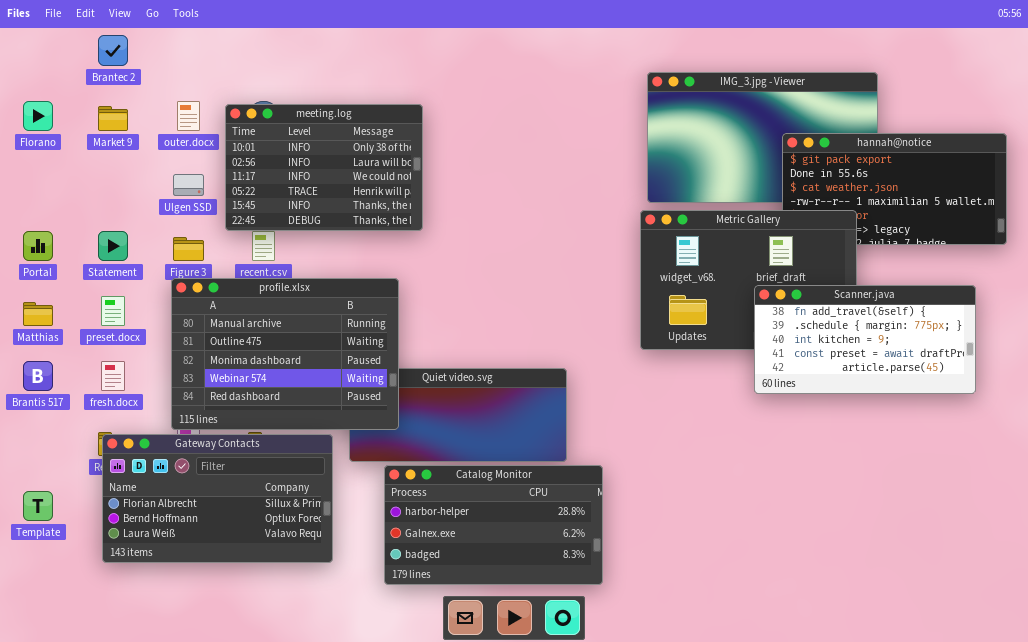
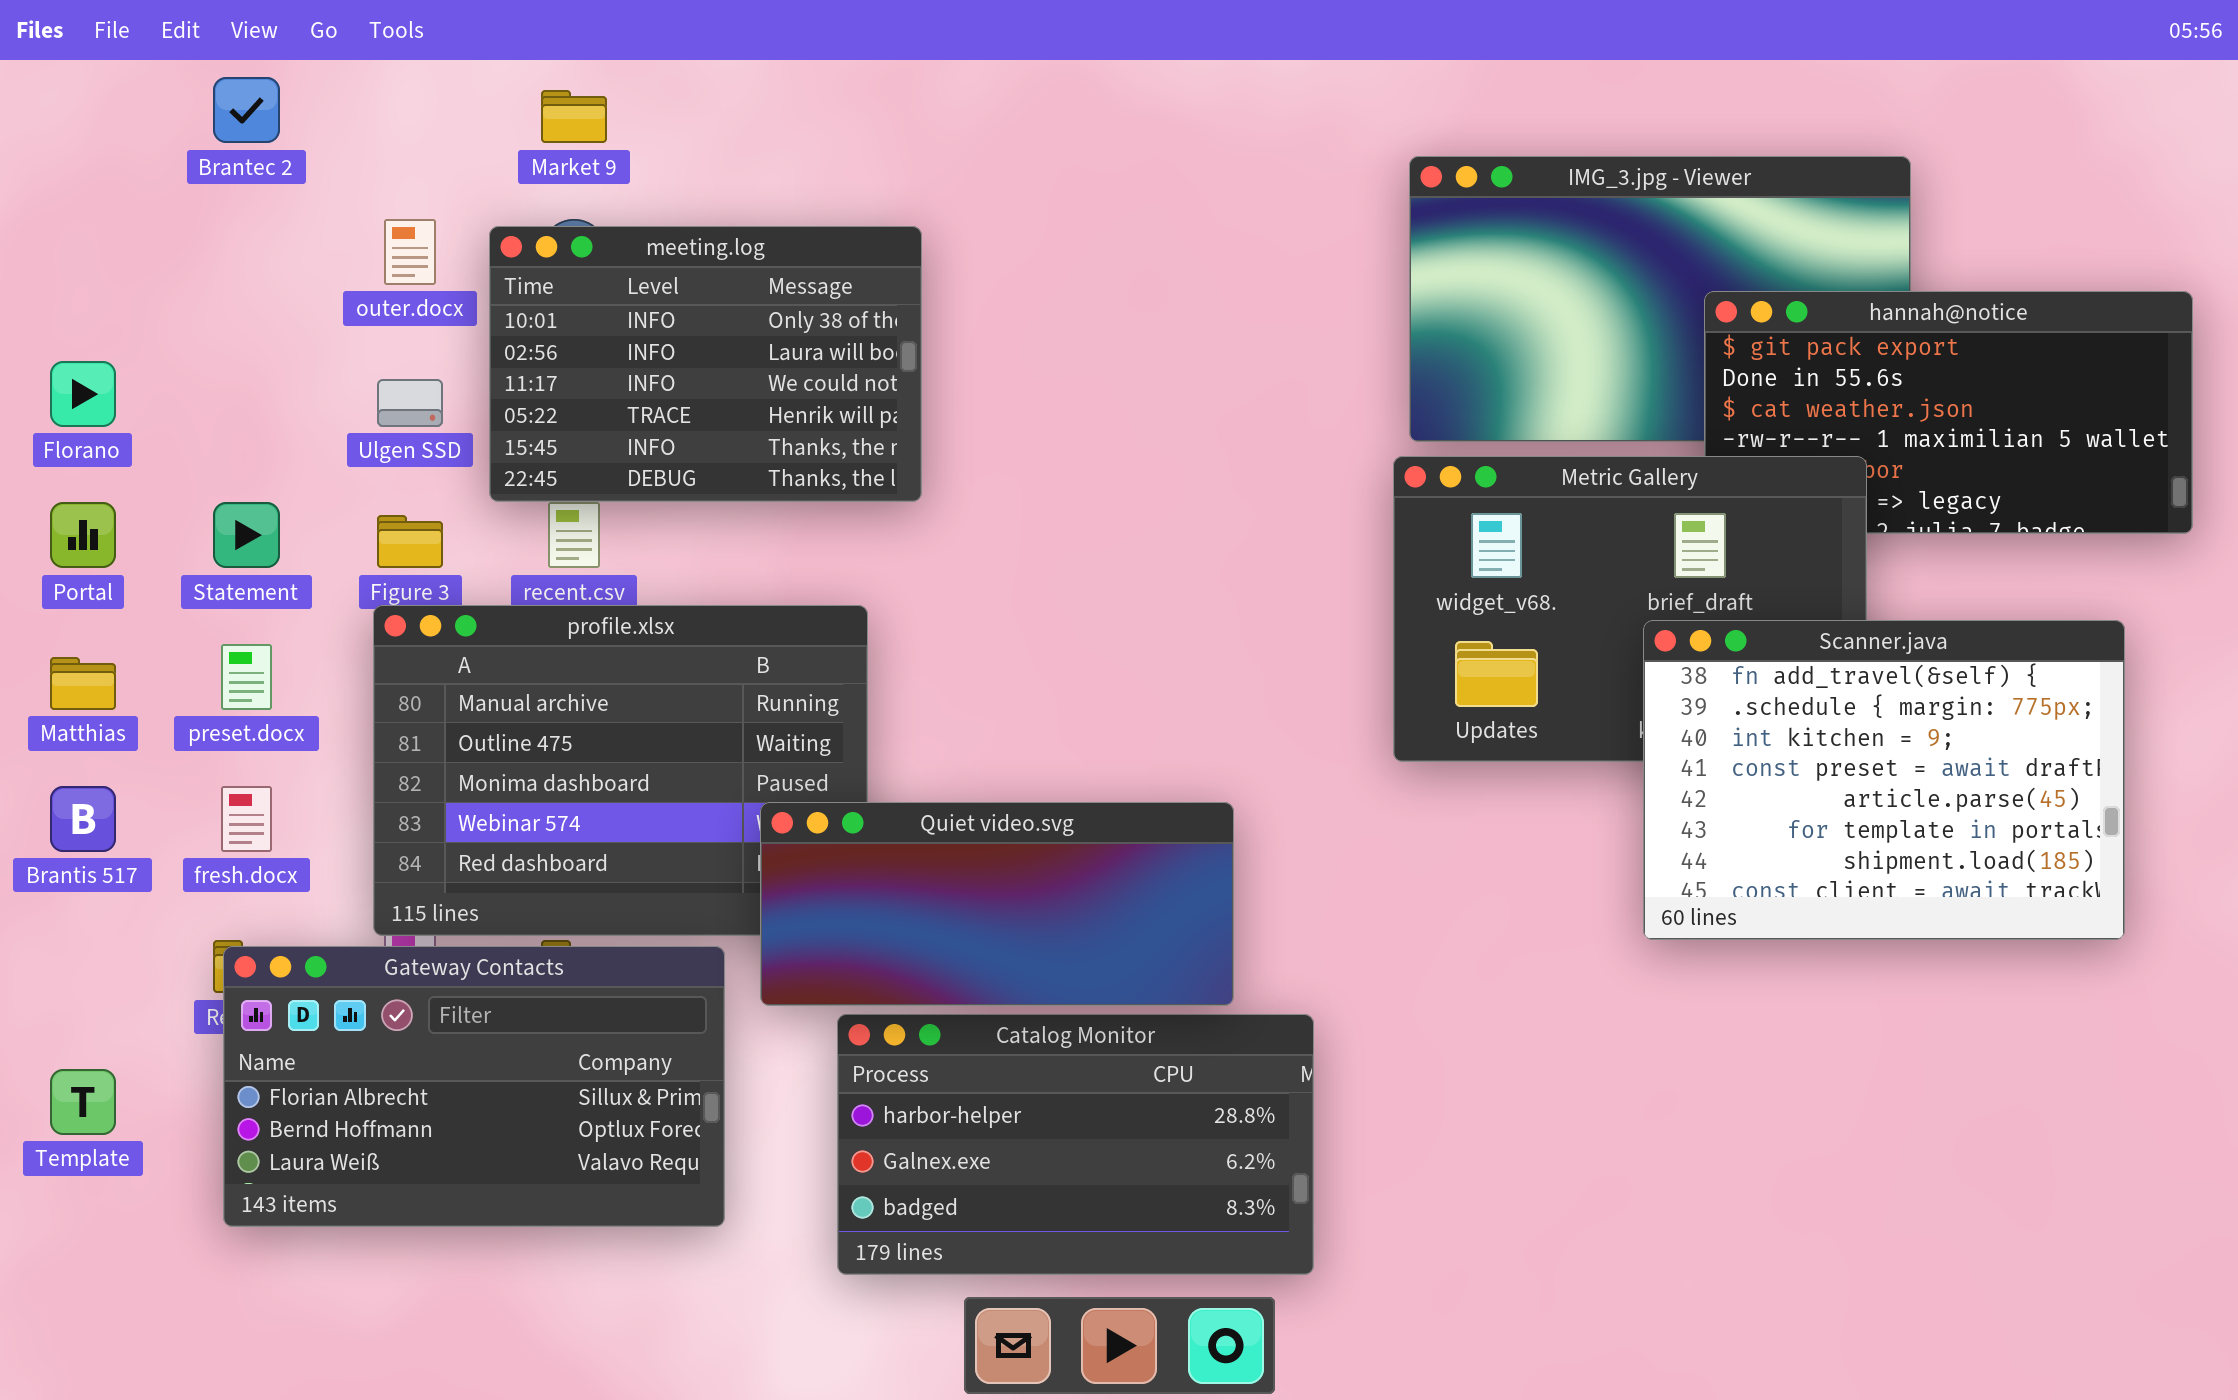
Florano: [23,101,53,131] -> [50,361,116,427], moved
Market 9: [98,106,128,131] -> [541,90,607,143], moved
Scanner.java: [754,285,976,394] -> [1643,620,2125,940], resized
Quiet video.svg: [349,368,567,462] -> [760,802,1234,1006], raised

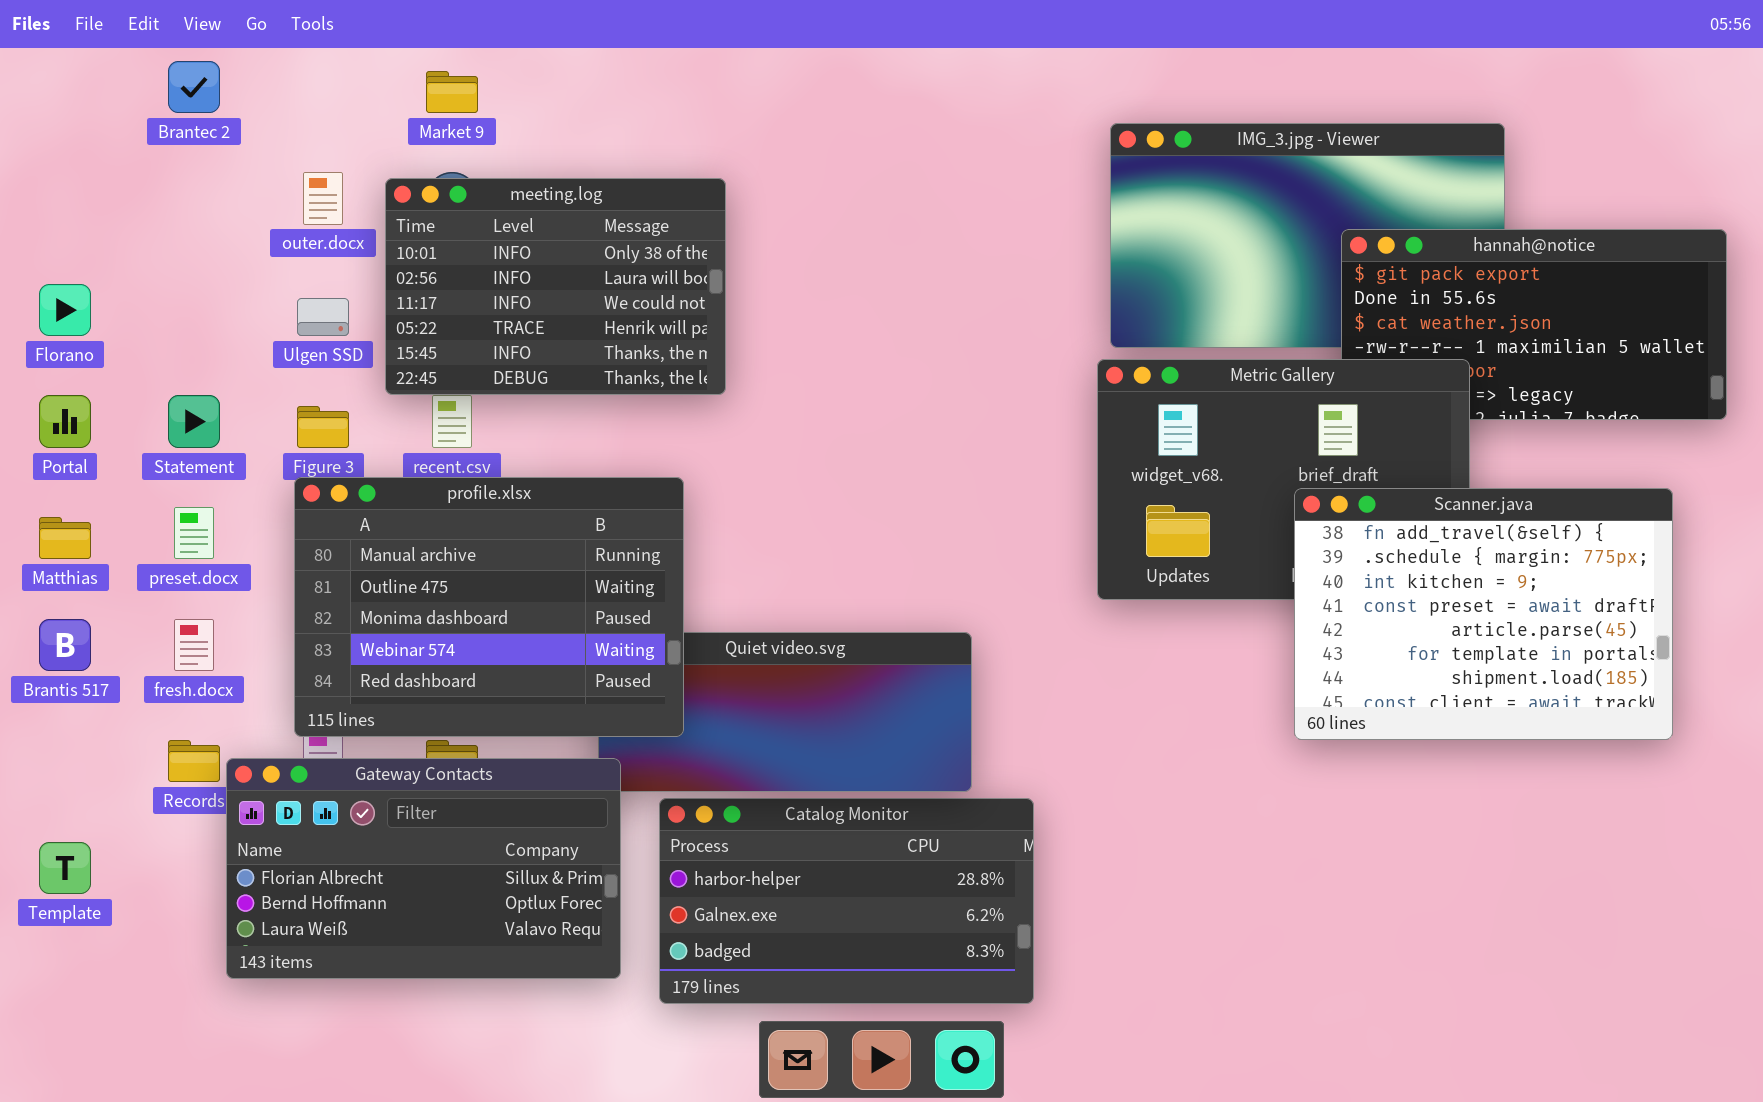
profile.xlsx: [373,605,868,936] -> [294,477,684,737], raised
Gateway Contacts: [223,946,725,1227] -> [226,758,621,979], moved

